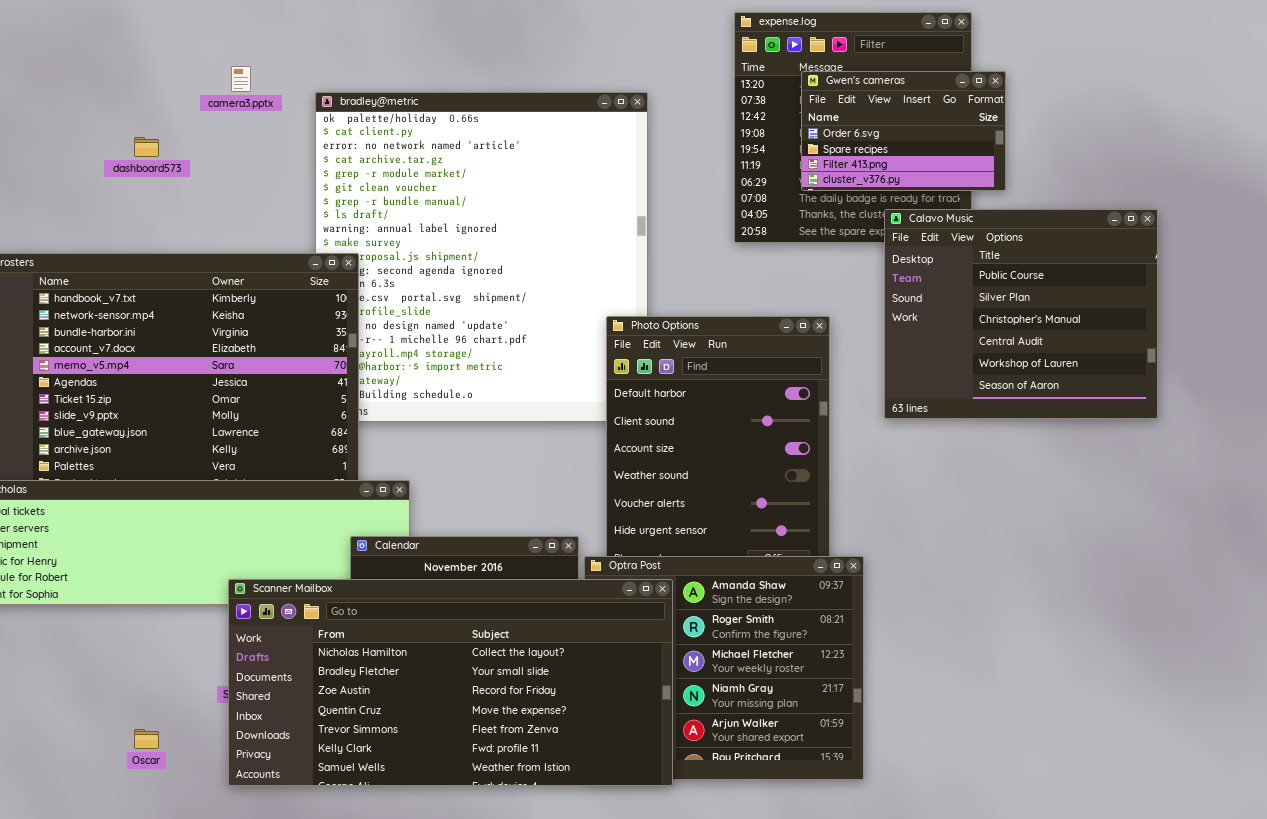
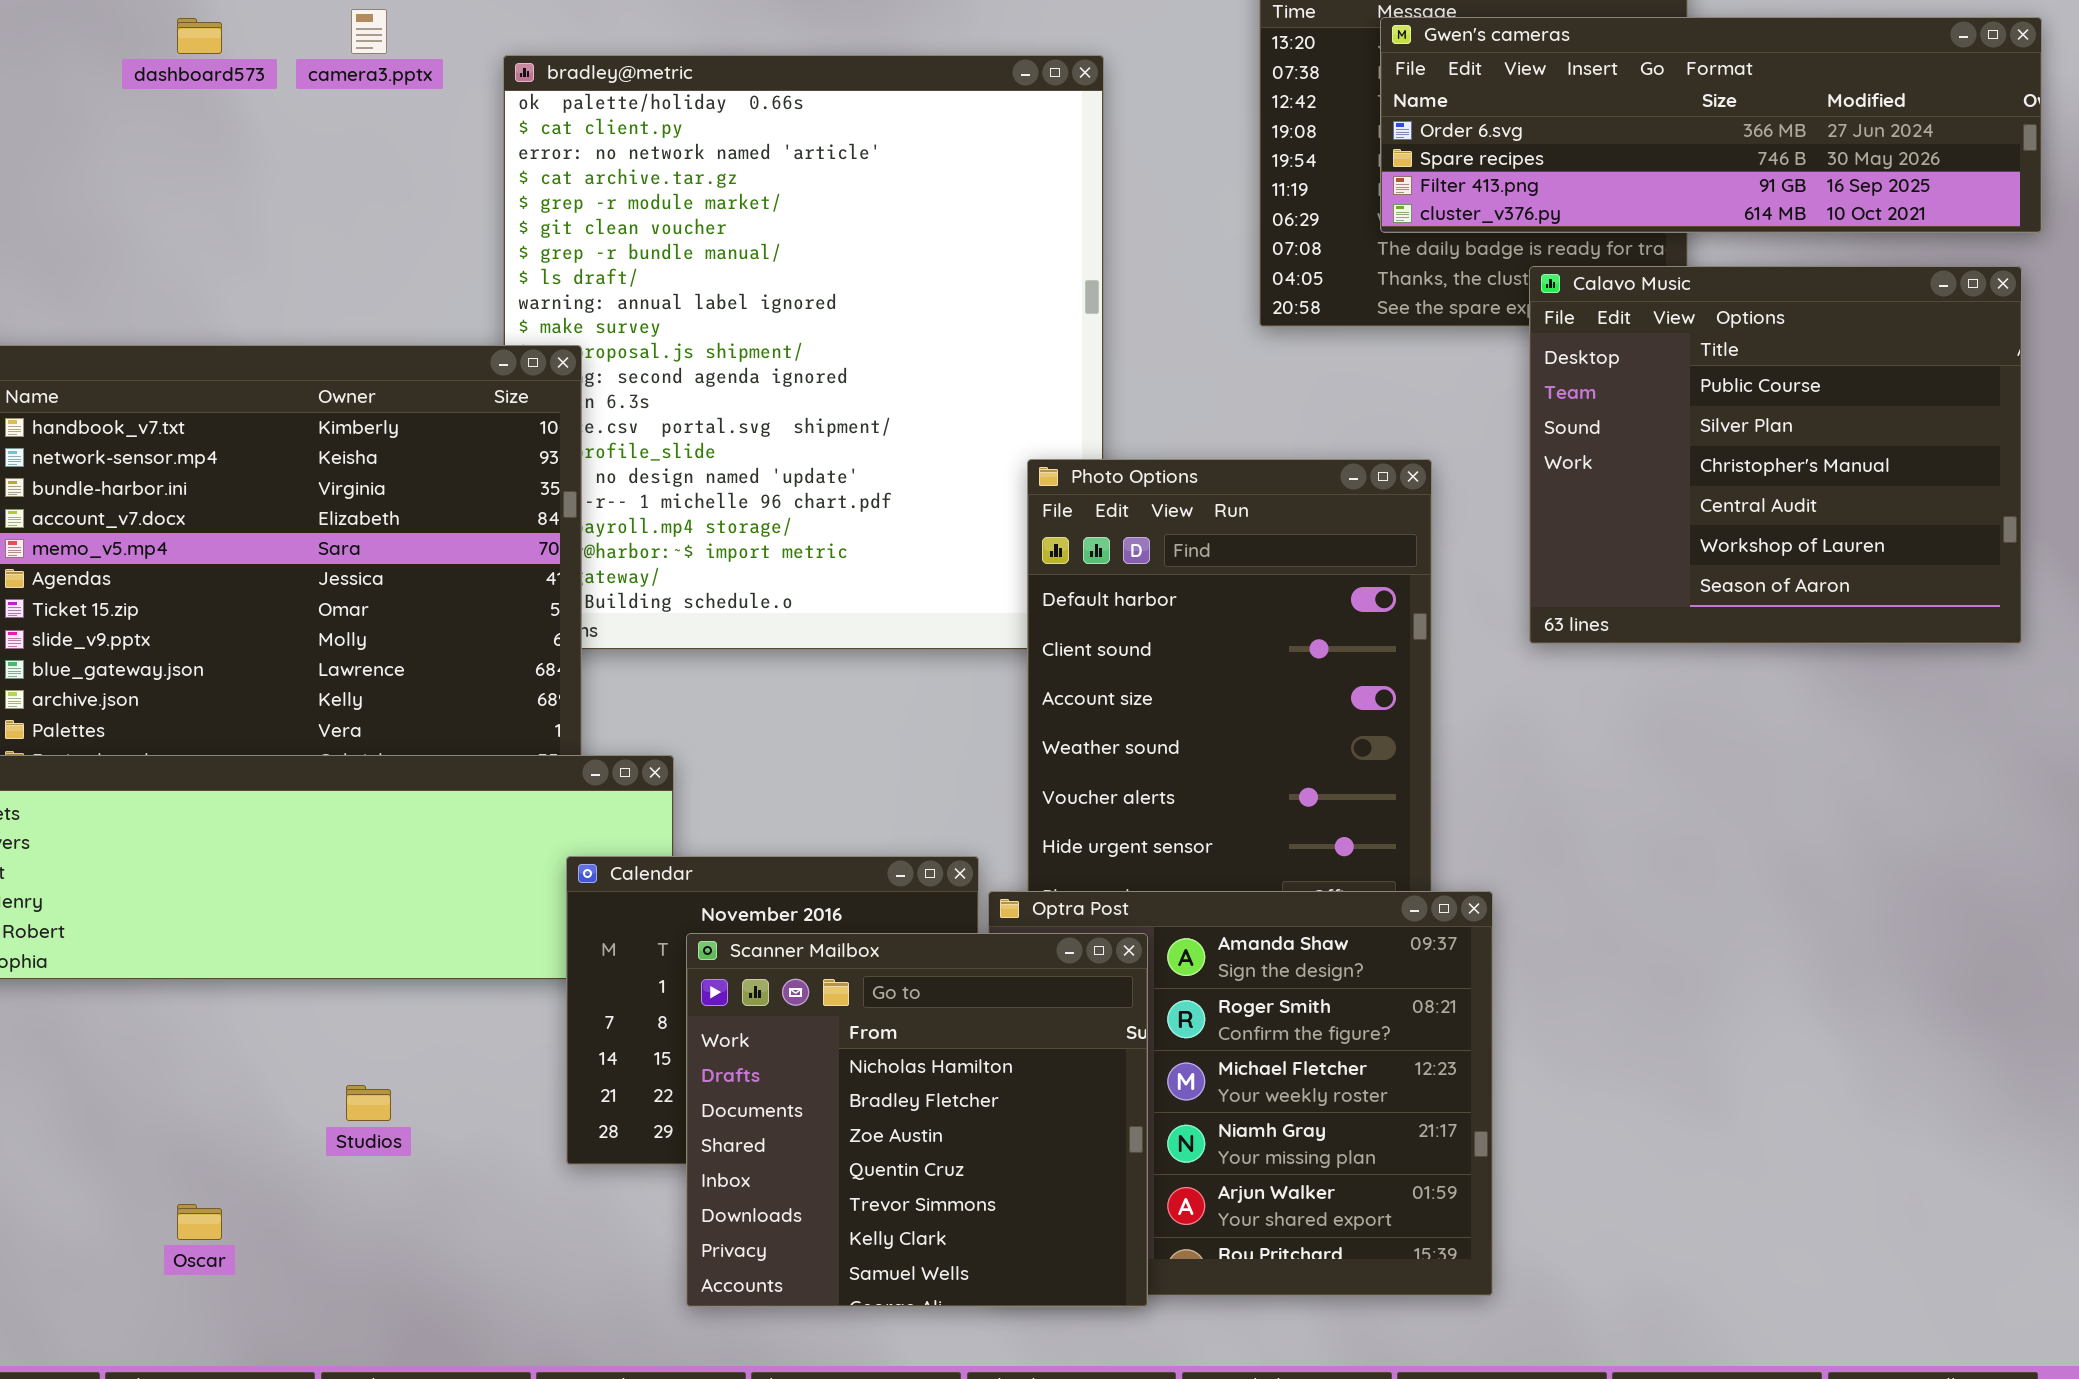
Gwen's cameras: [801,71,1006,191] -> [1380,17,2042,233], resized
dashboard573: [134,137,159,157] -> [177,18,222,54], moved
Scanner Mailbox: [228,579,673,786] -> [686,933,1148,1307], resized

